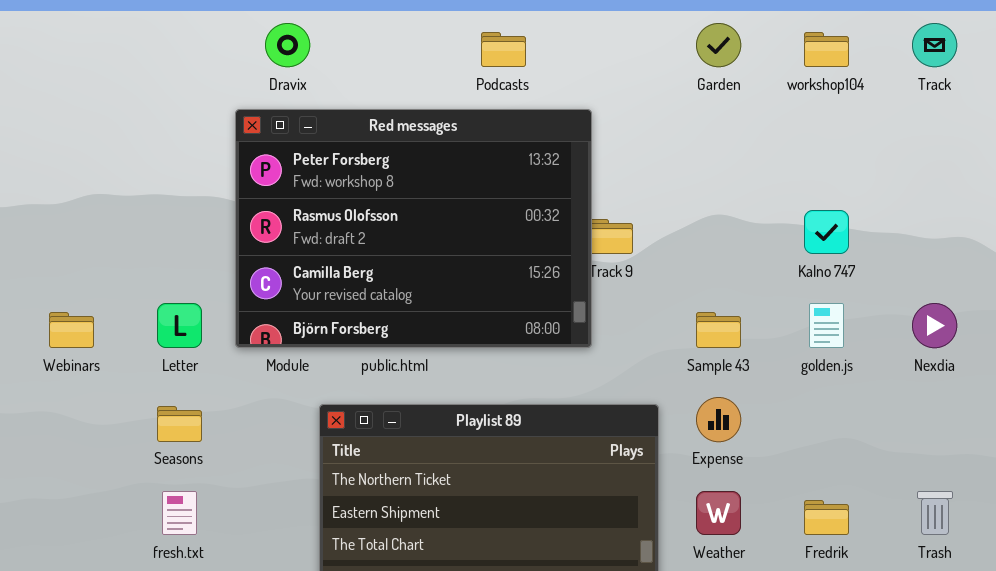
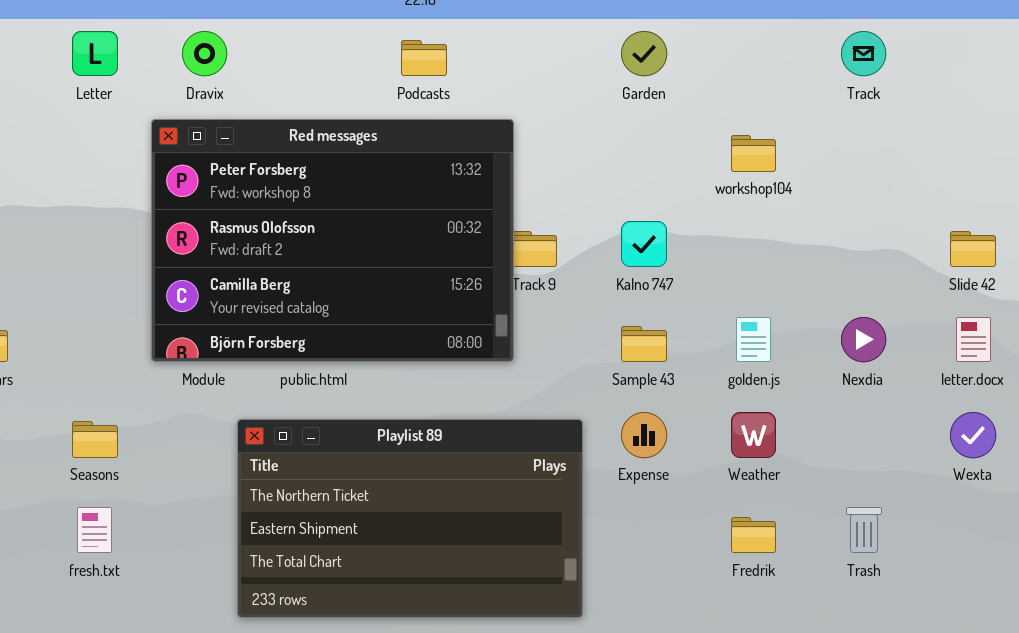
workshop104: [804,32,849,67] -> [731,135,776,172], moved
Kalno 747: [804,210,849,254] -> [621,221,667,267], moved
Letter: [157,303,202,348] -> [72,31,118,76], moved
Weather: [696,491,741,535] -> [731,412,776,458], moved

